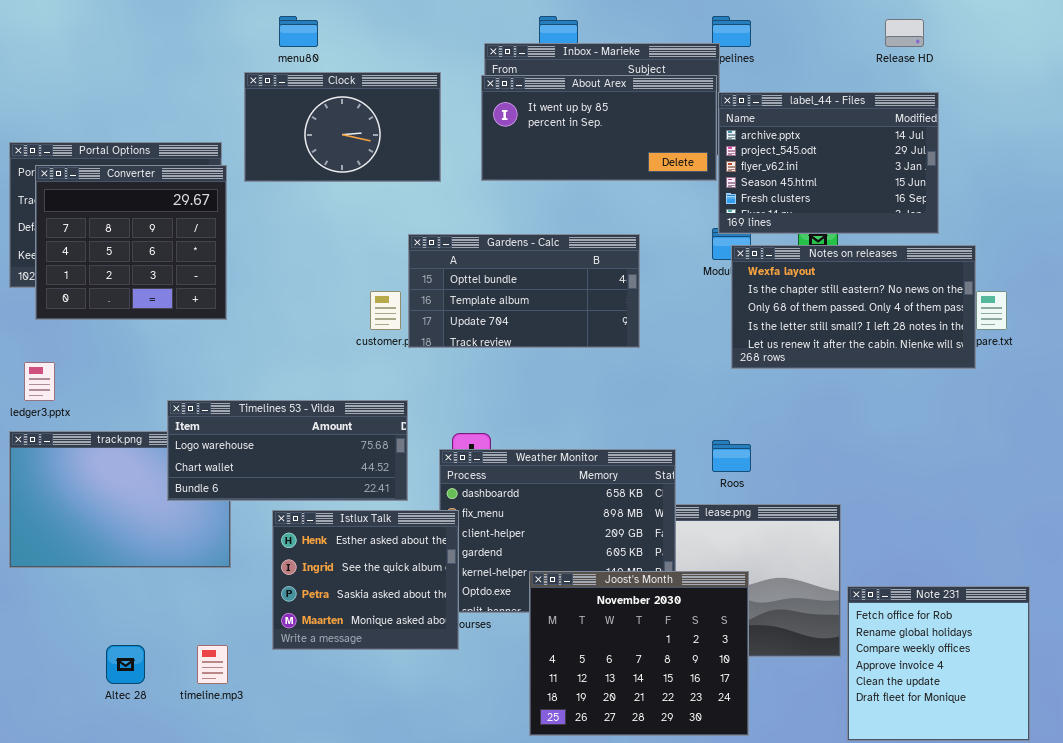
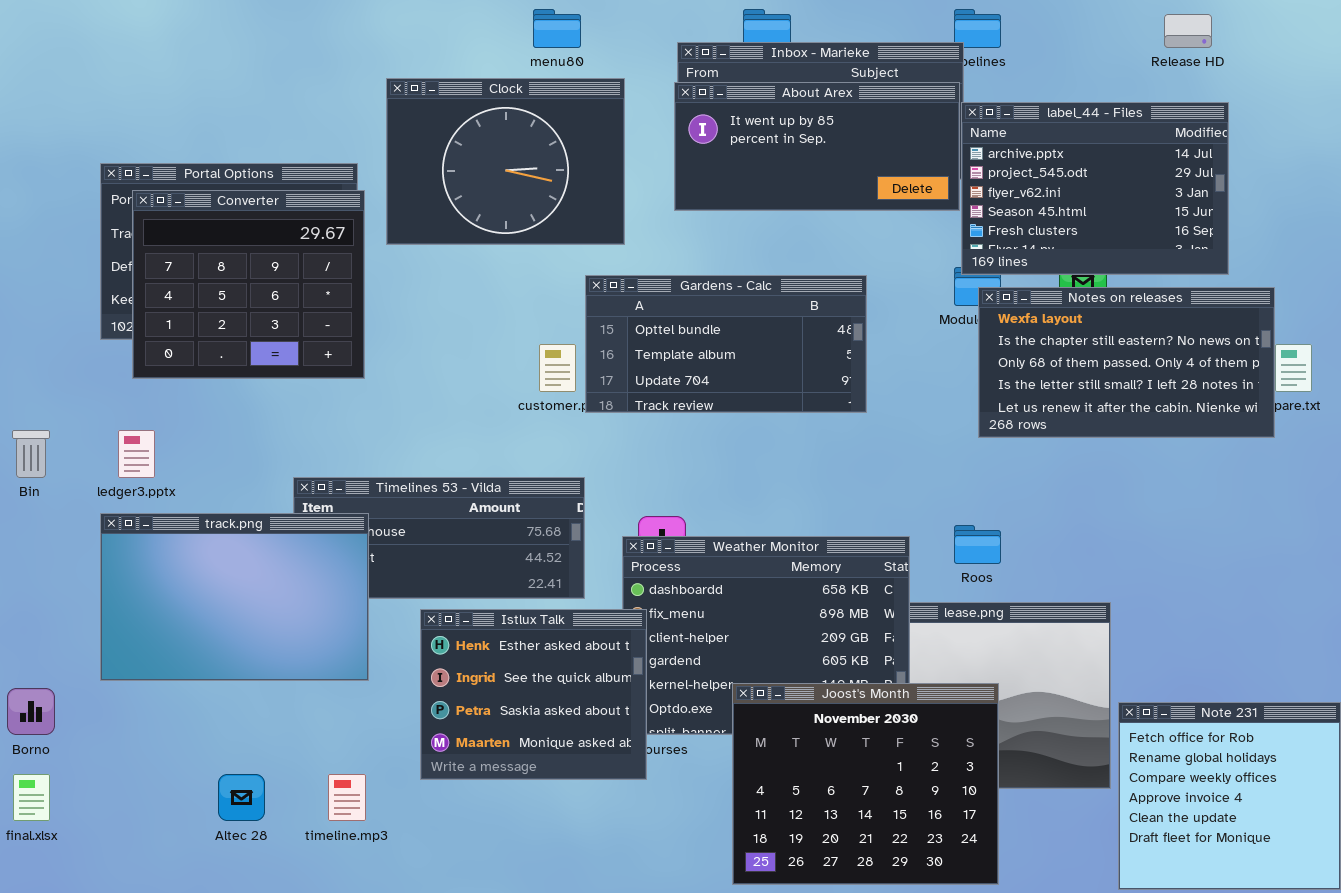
menu80: [279,16,318,47] -> [533,9,581,48], moved
Clock: [244,72,441,182] -> [386,78,625,245], resized
track.png: [9,431,231,568] -> [100,513,369,681], raised

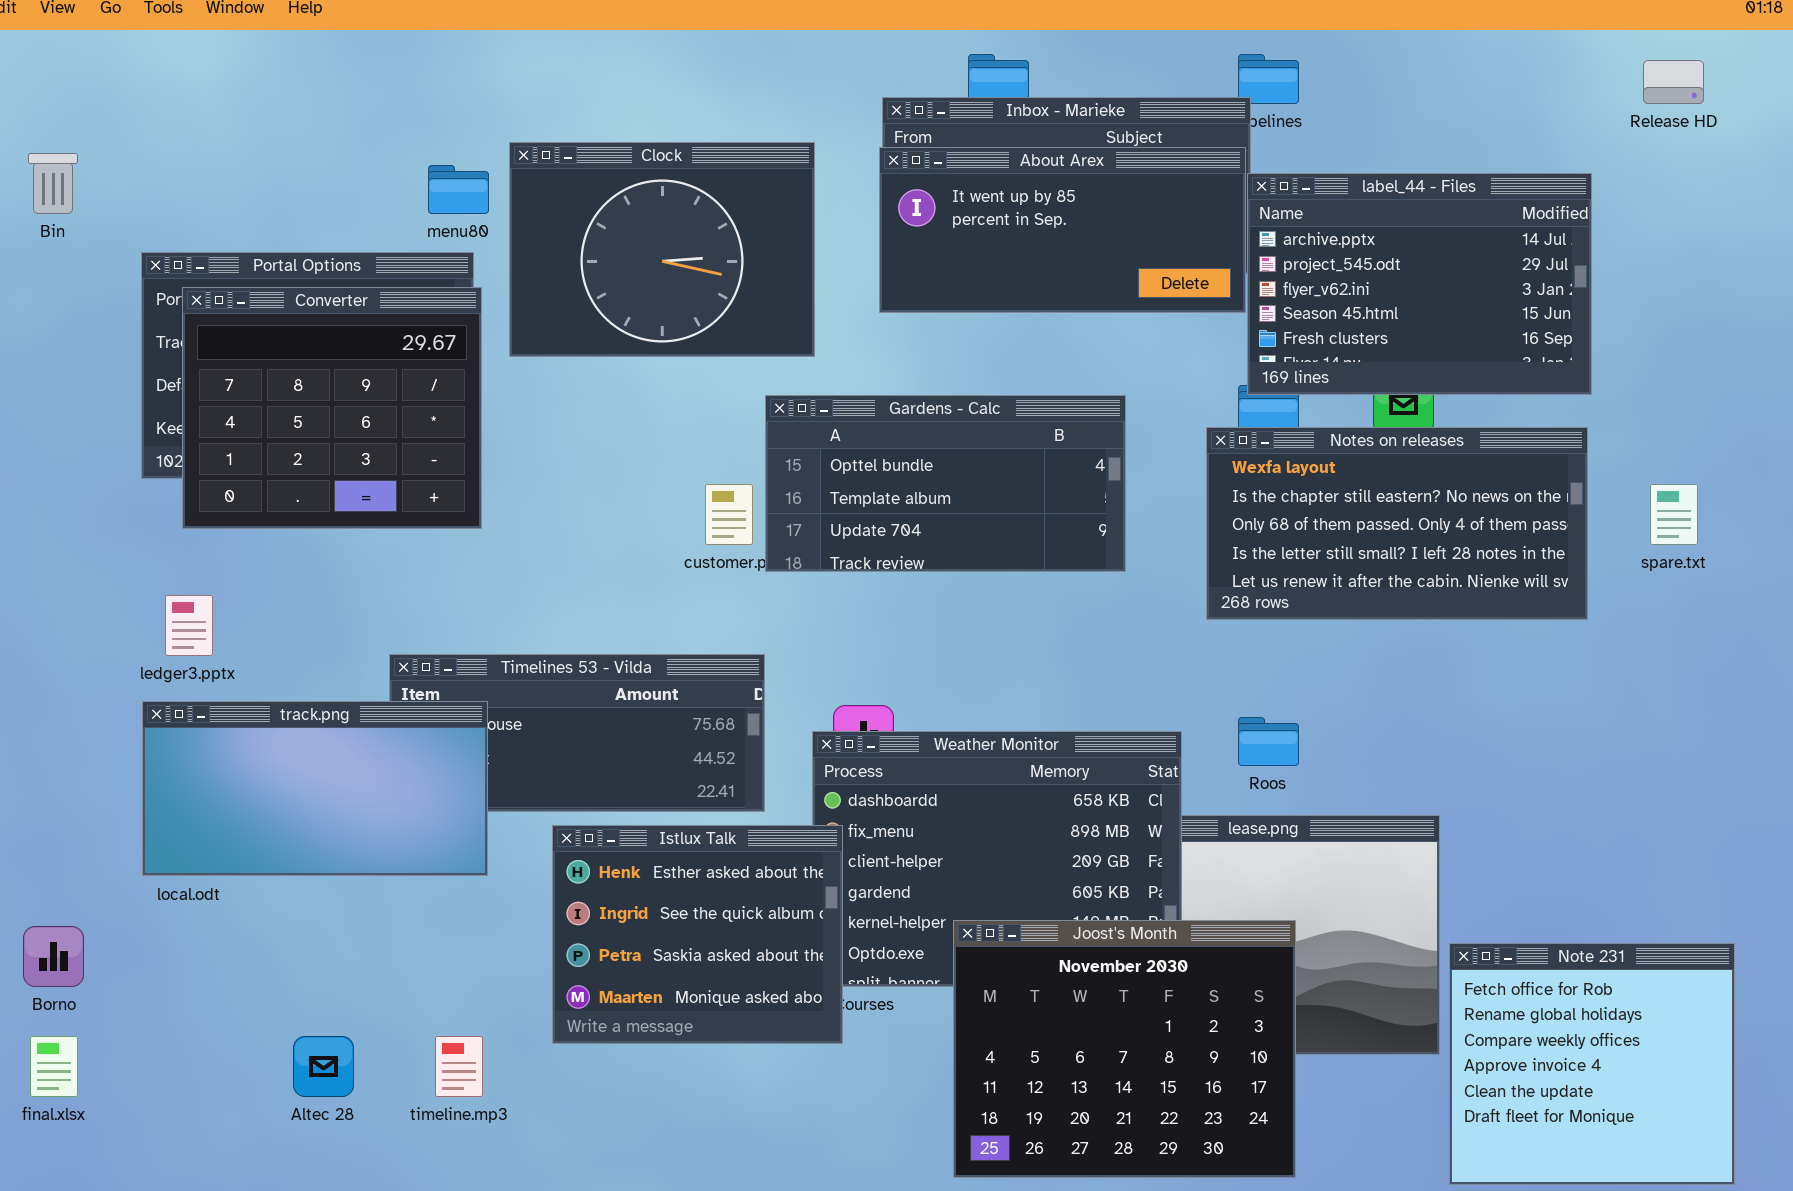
menu80: [533,9,581,48] -> [428,165,489,214], moved
Release HD: [1164,14,1212,48] -> [1643,60,1704,104], moved
Notes on releases: [978,287,1275,438] -> [1206,427,1588,620], moved
Bin: [12,430,50,478] -> [28,153,78,214], moved
track.png: [100,513,369,681] -> [142,701,488,876], resized

